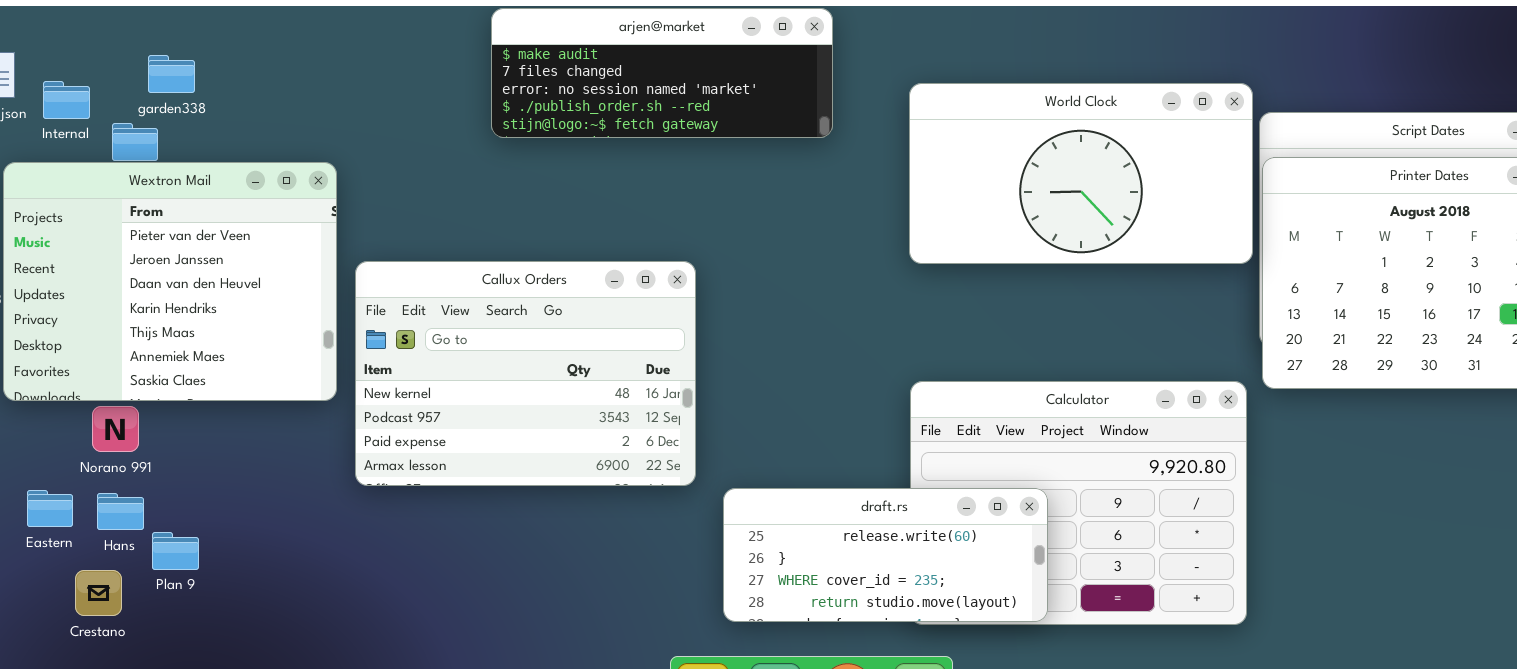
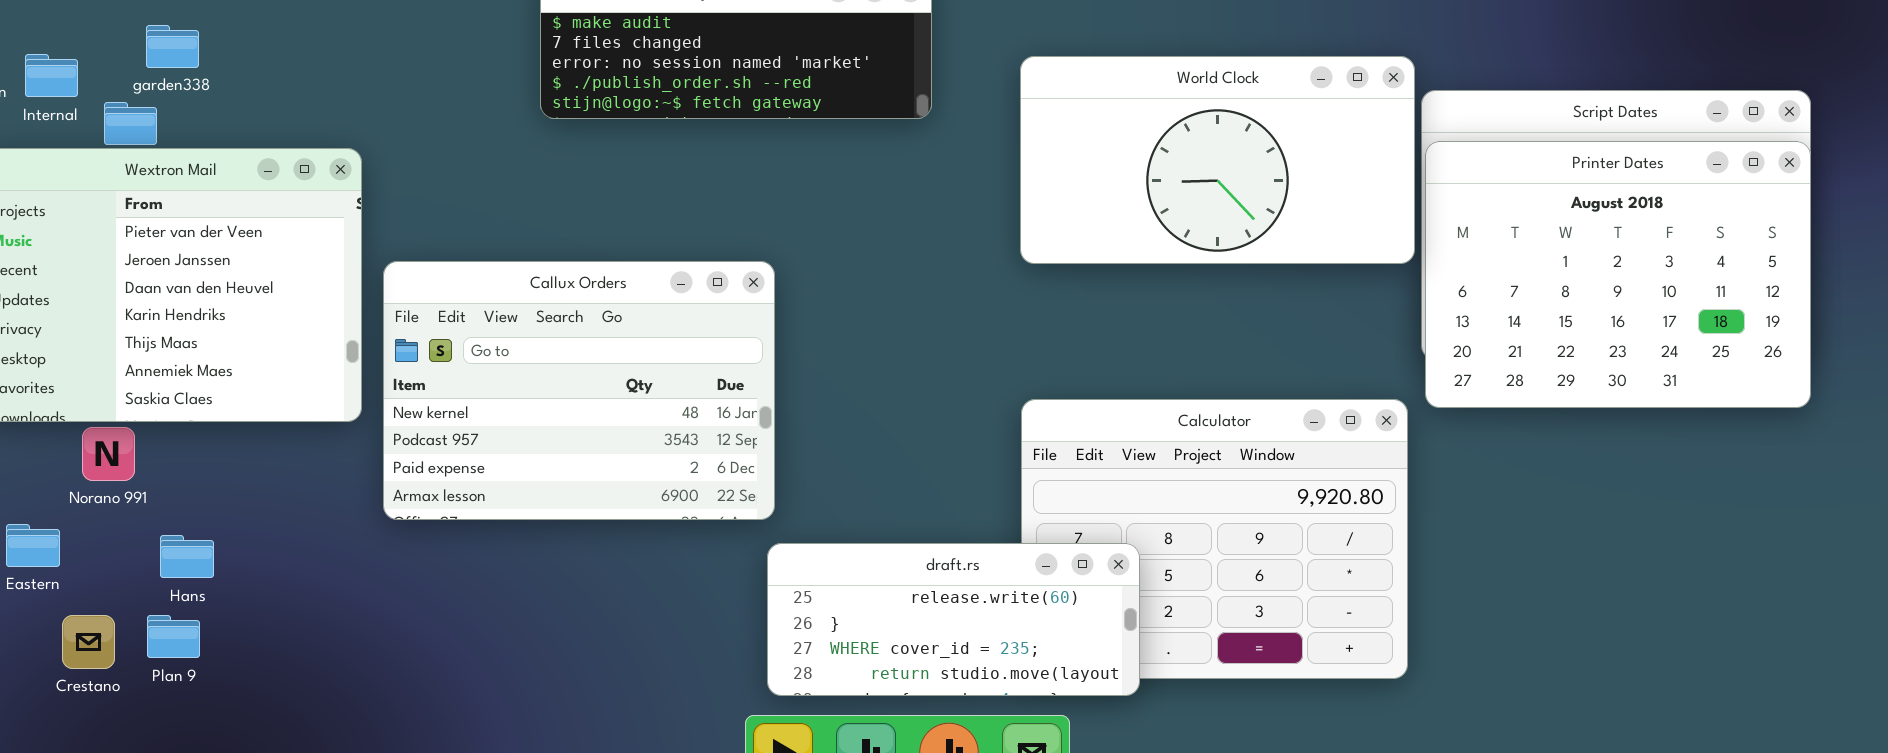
draft.rs: [723,488,1048,622] -> [767,543,1140,696], moved
Hans: [97,493,144,530] -> [160,535,214,578], moved
Plan 9: [152,532,199,570] -> [147,615,200,658], moved

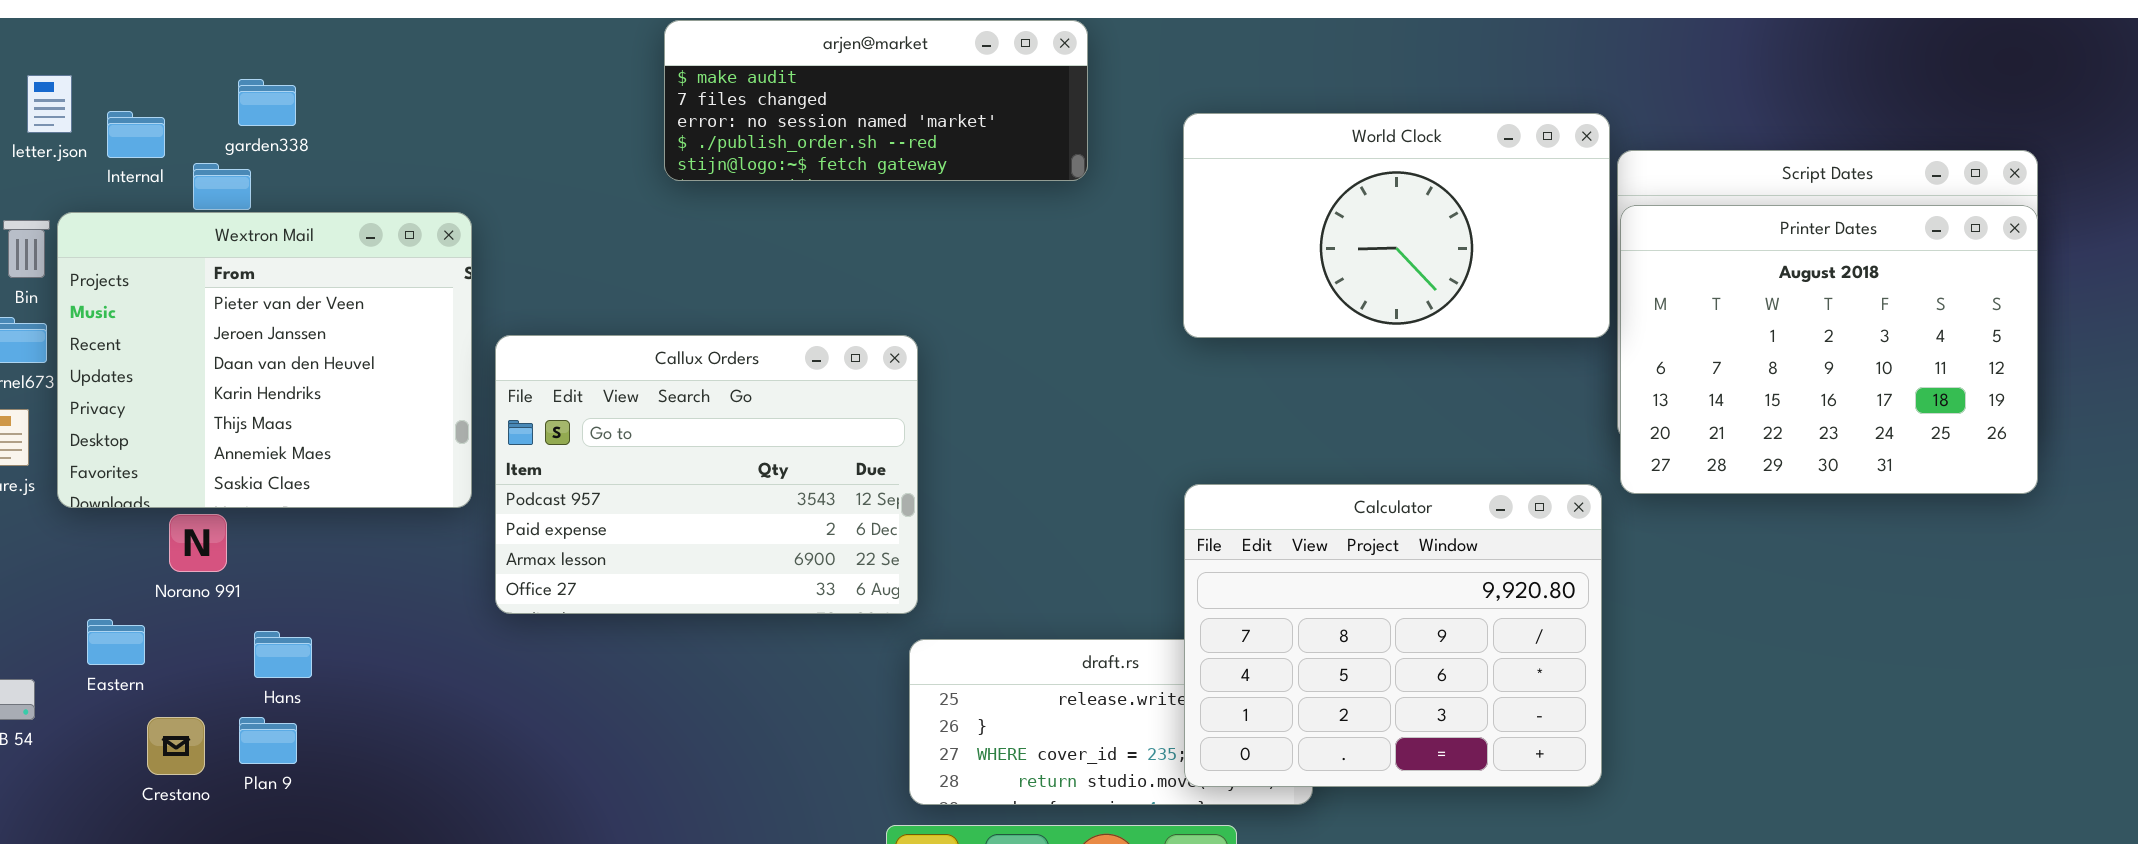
Callux Orders: [383,261,775,520] -> [495,335,918,614], scrolled down 1 row
Calculator: [1021,399,1408,679] -> [1184,484,1602,787], raised

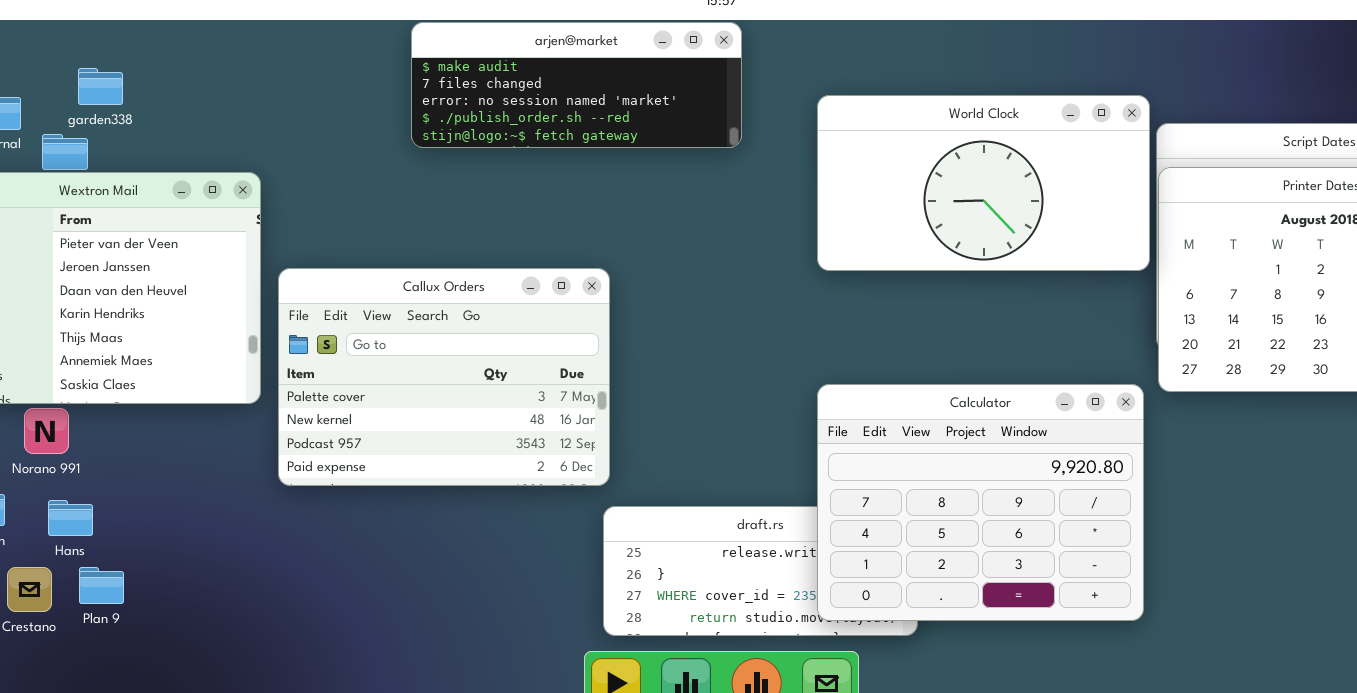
Callux Orders: [495,335,918,614] -> [278,268,610,486], scrolled up 2 rows
Hans: [254,631,312,678] -> [48,500,93,536], moved

